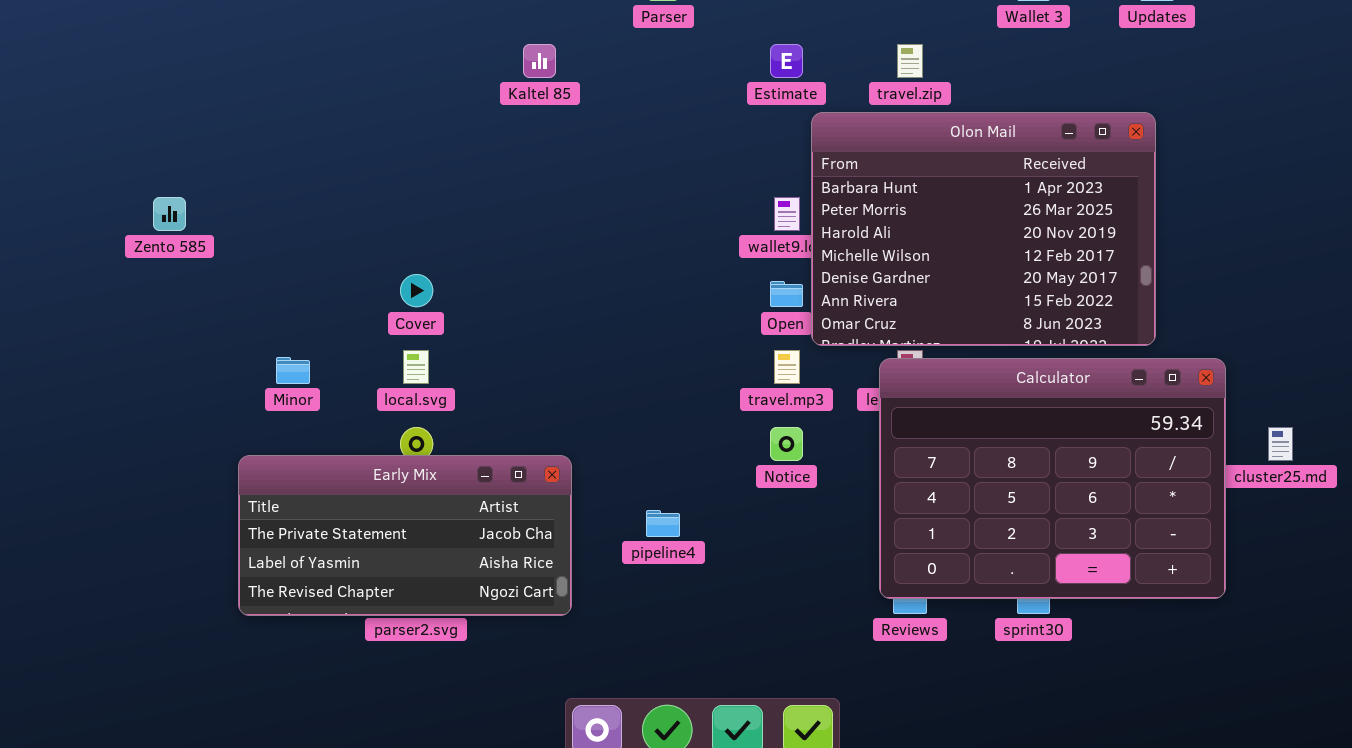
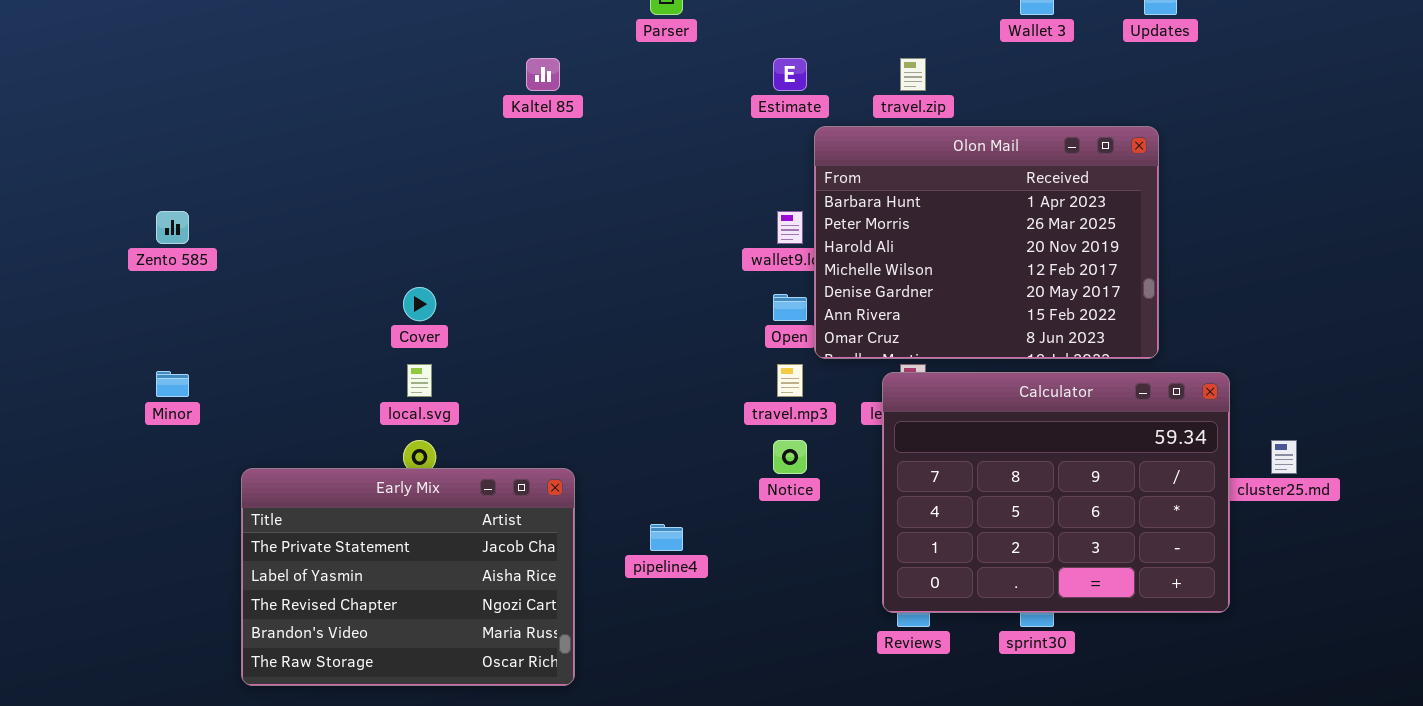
Minor: [276,357,310,384] -> [156,371,189,397], moved
Early Mix: [238,455,572,616] -> [241,468,575,686], resized

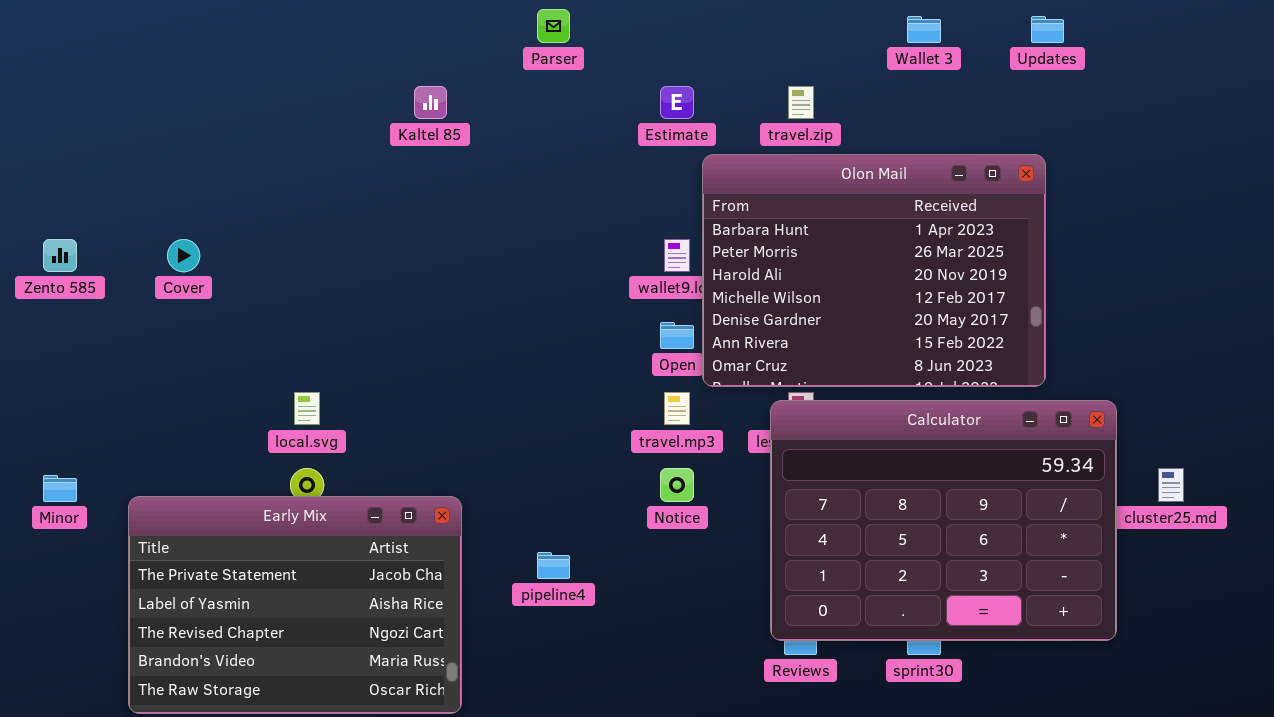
Cover: [403,287,436,321] -> [167,239,200,272], moved
Minor: [156,371,189,397] -> [43,475,77,502], moved

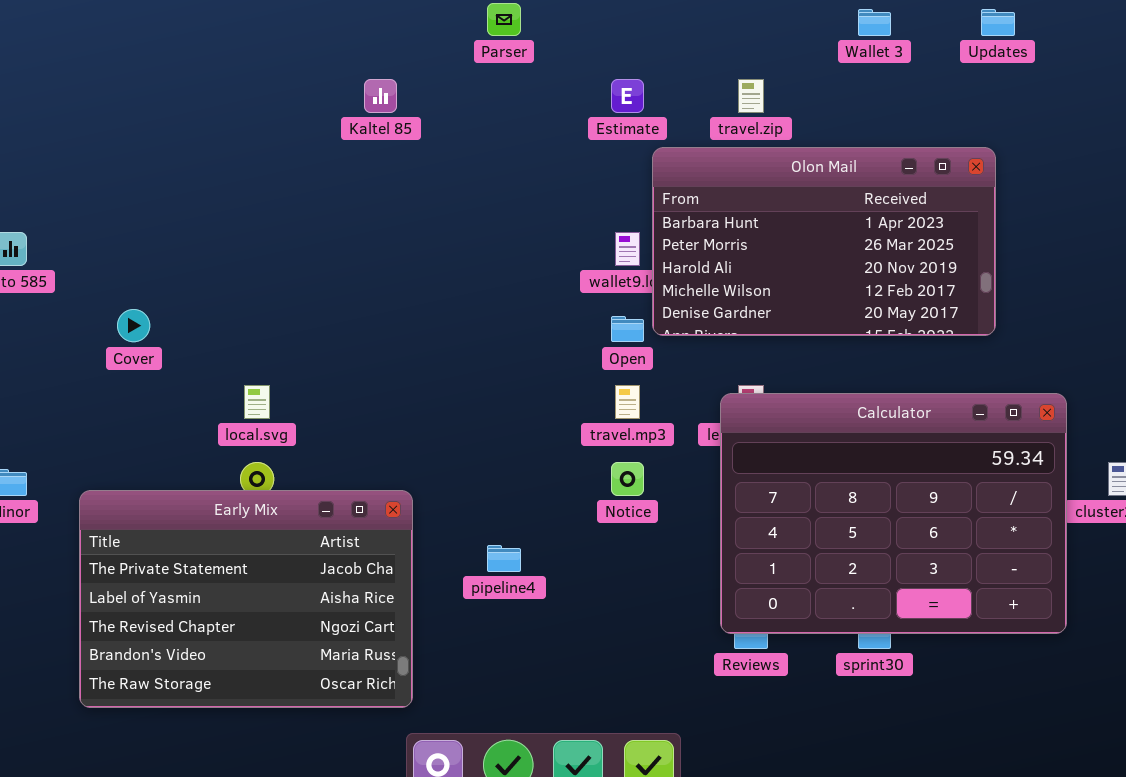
Olon Mail: [702,154,1046,387] -> [652,147,996,336], resized
Cover: [167,239,200,272] -> [117,309,150,342], moved

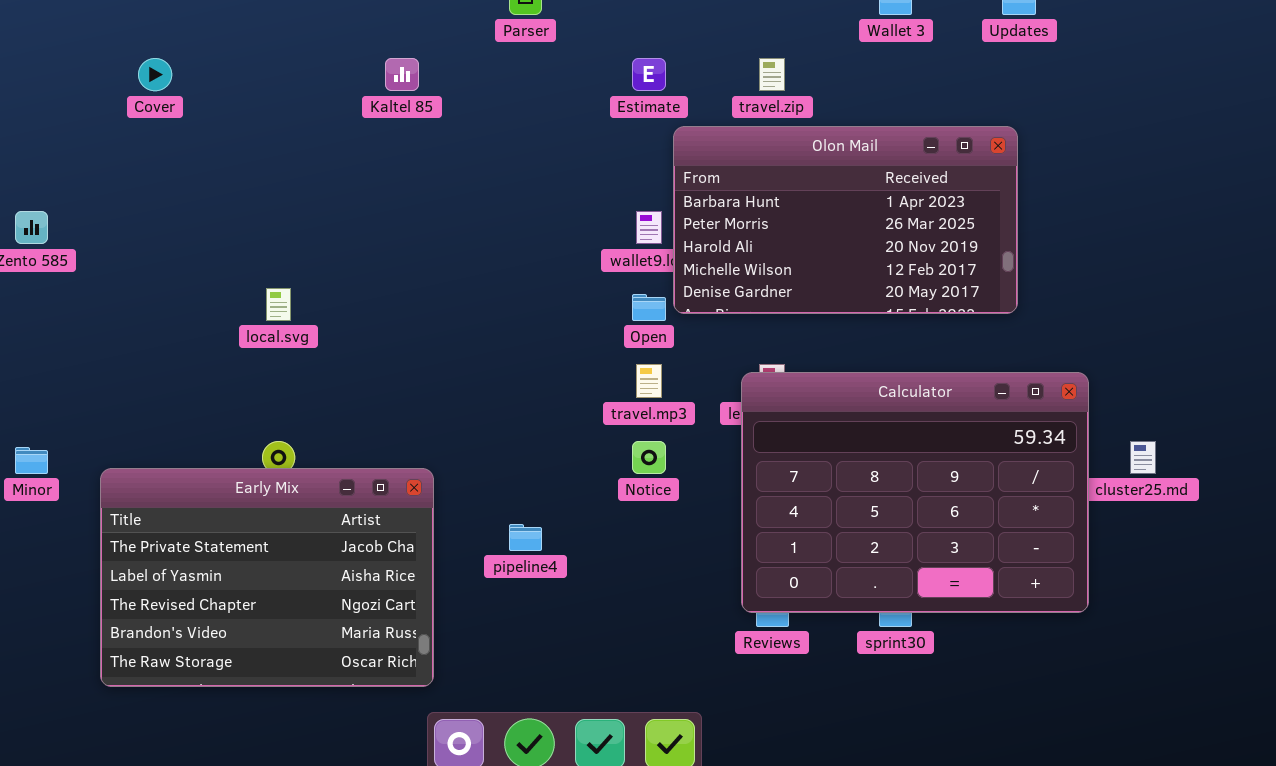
Cover: [117,309,150,342] -> [138,58,172,91], moved
local.svg: [244,385,270,419] -> [266,288,291,321], moved

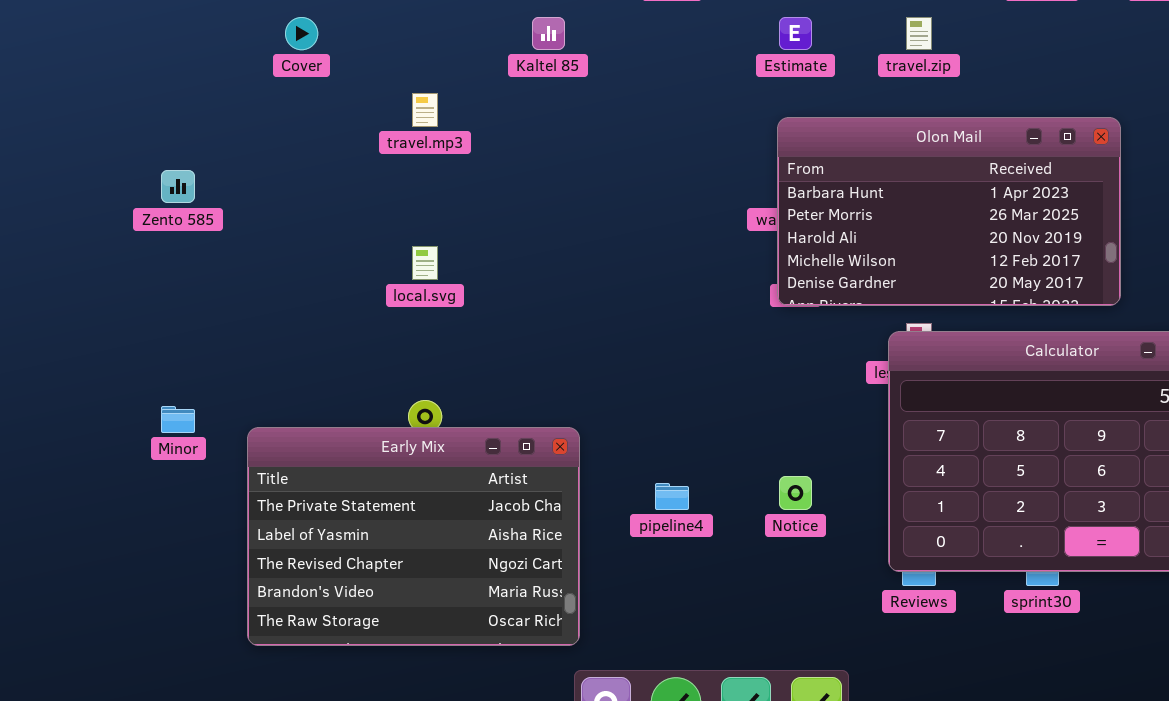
Olon Mail: [673,126,1018,314] -> [777,117,1121,306], moved
travel.mp3: [636,364,662,398] -> [412,93,438,127], moved
Notice: [632,441,666,474] -> [779,476,812,510], moved

